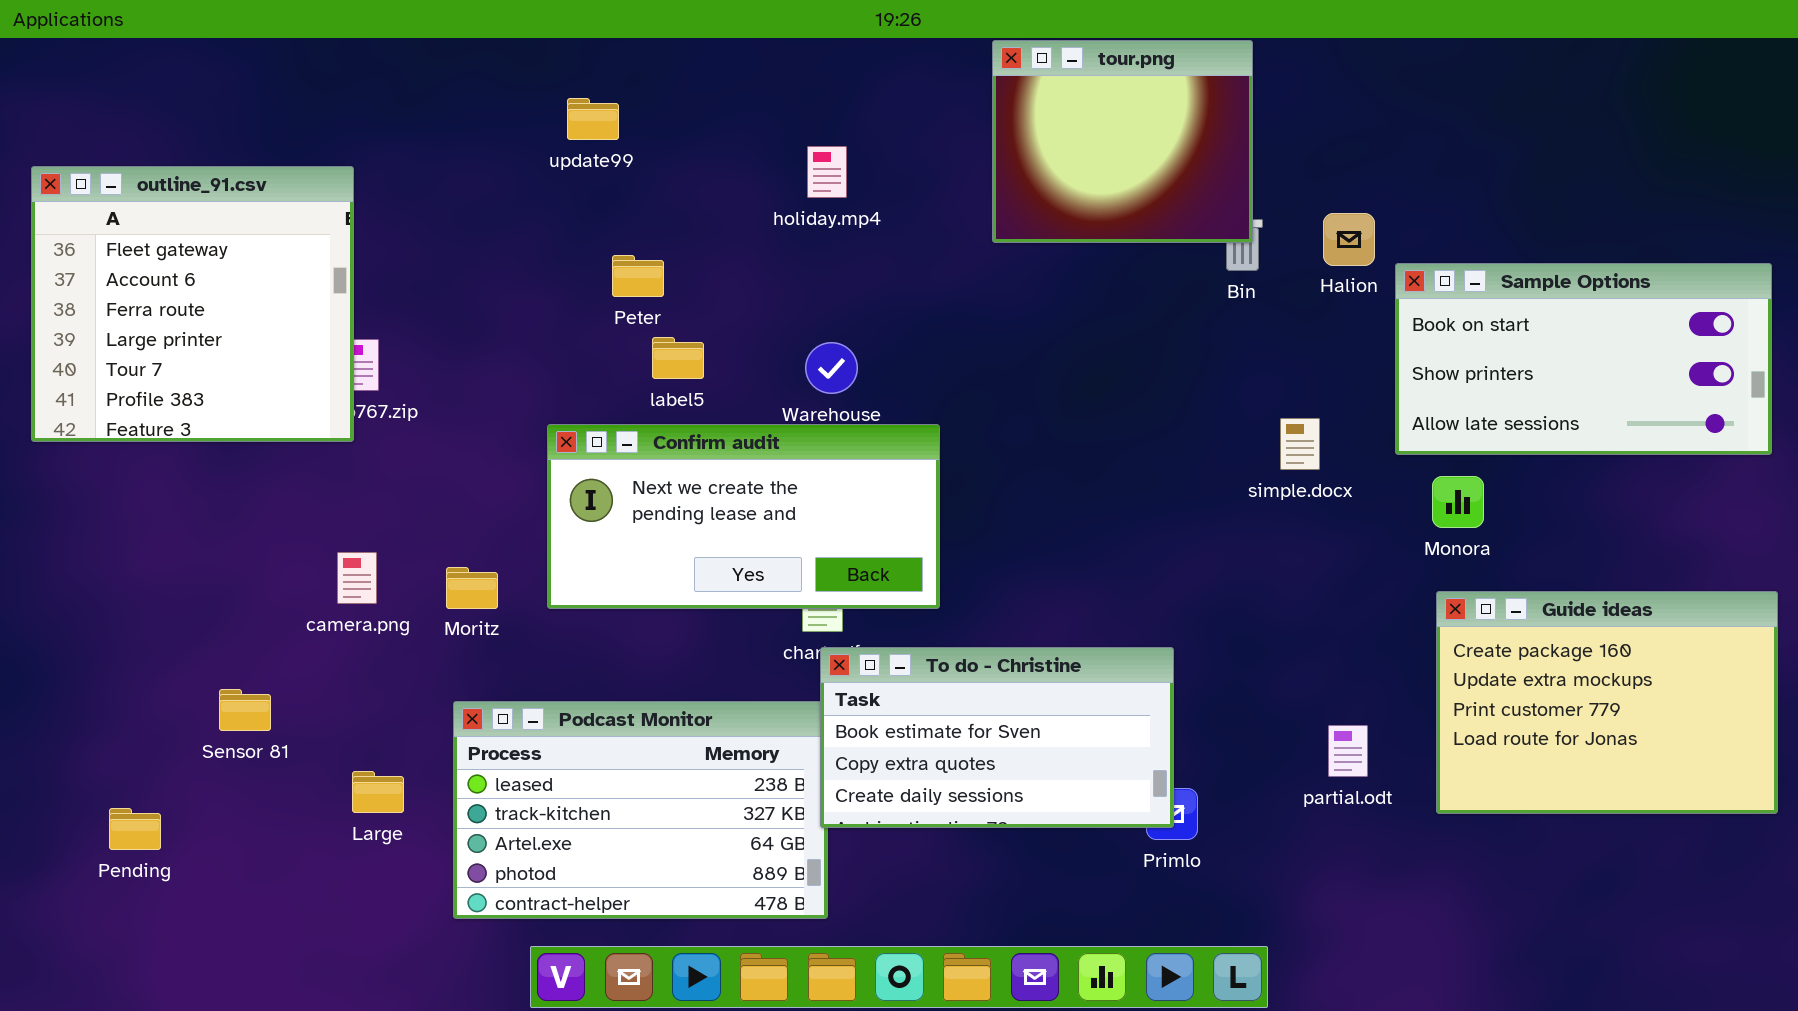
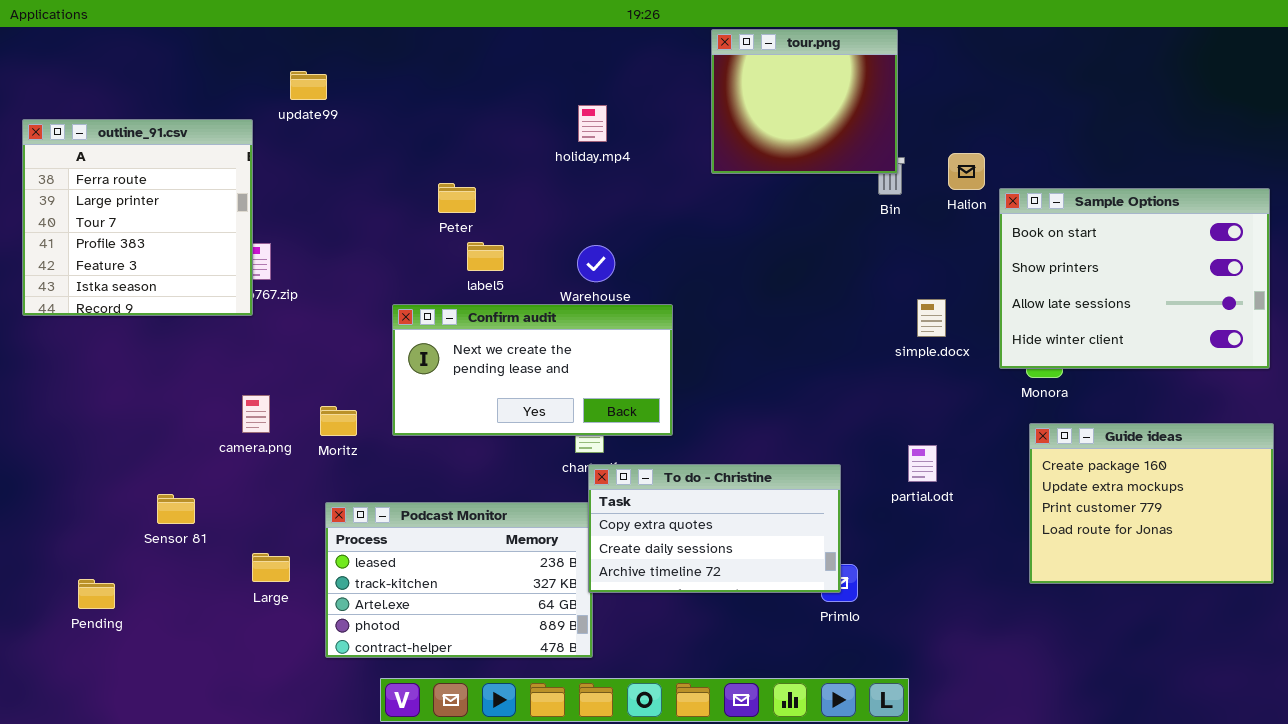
update99: [567,98,619,140] -> [290,71,327,100], moved
outline_91.csv: [31,166,354,442] -> [22,119,253,316], scrolled down 2 rows
Sample Options: [1395,263,1772,455] -> [999,188,1270,369], resized
To do - Christine: [820,647,1174,828] -> [588,464,841,593], scrolled down 1 row
partial.odt: [1328,725,1368,777] -> [908,445,937,482], moved

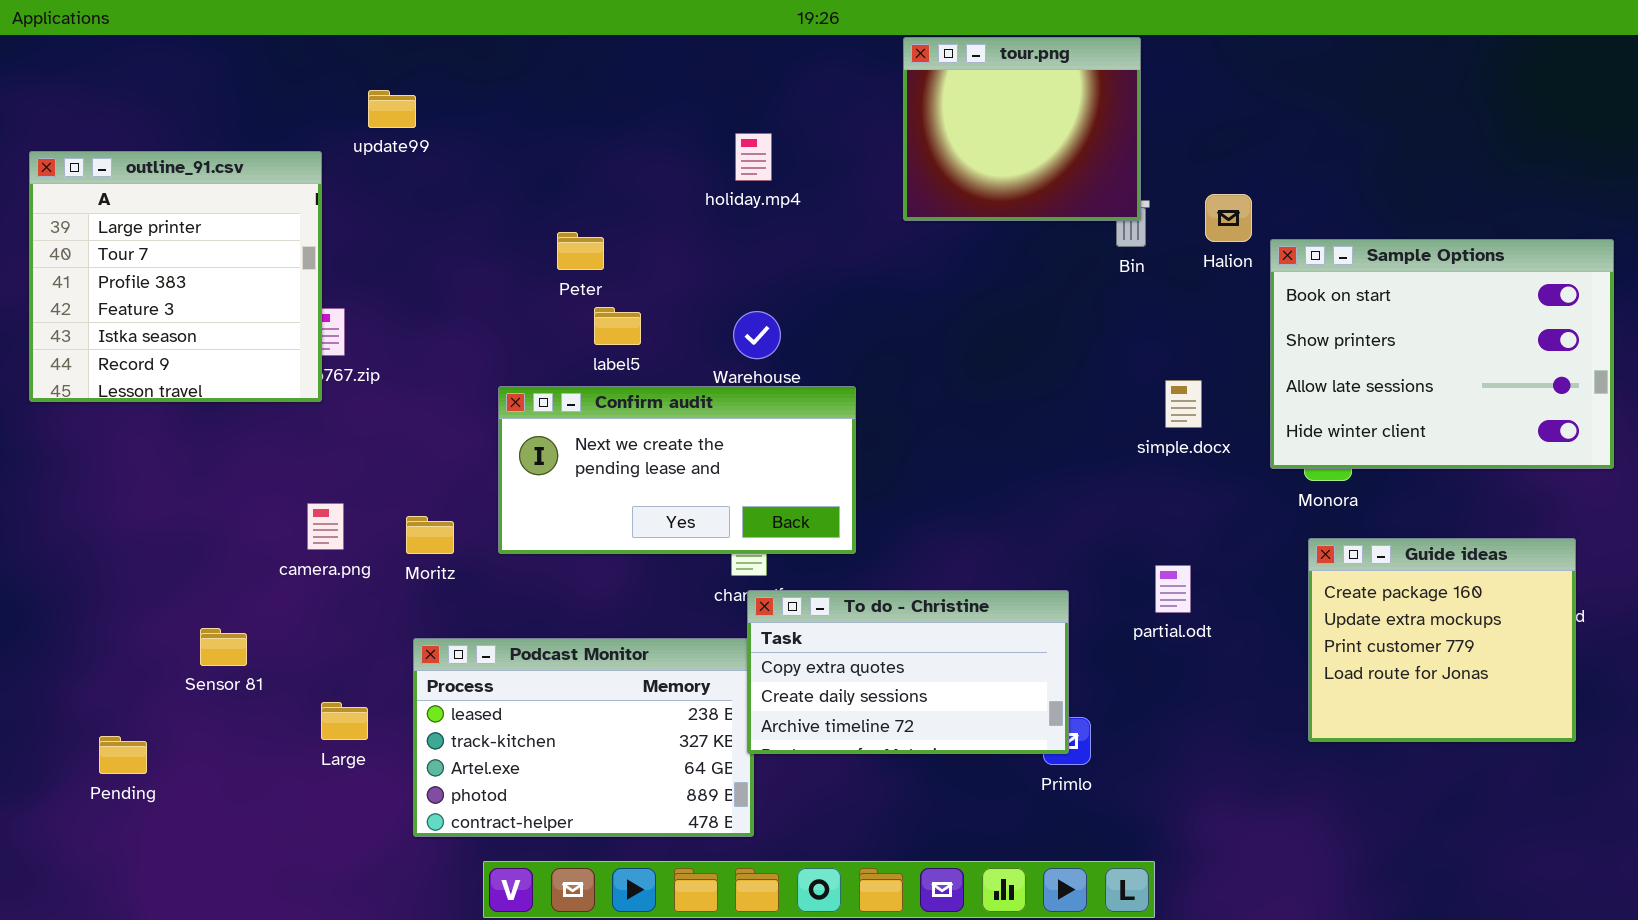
outline_91.csv: [22,119,253,316] -> [29,151,322,402], scrolled down 1 row
Guide ideas: [1029,423,1274,584] -> [1308,538,1576,742], resized

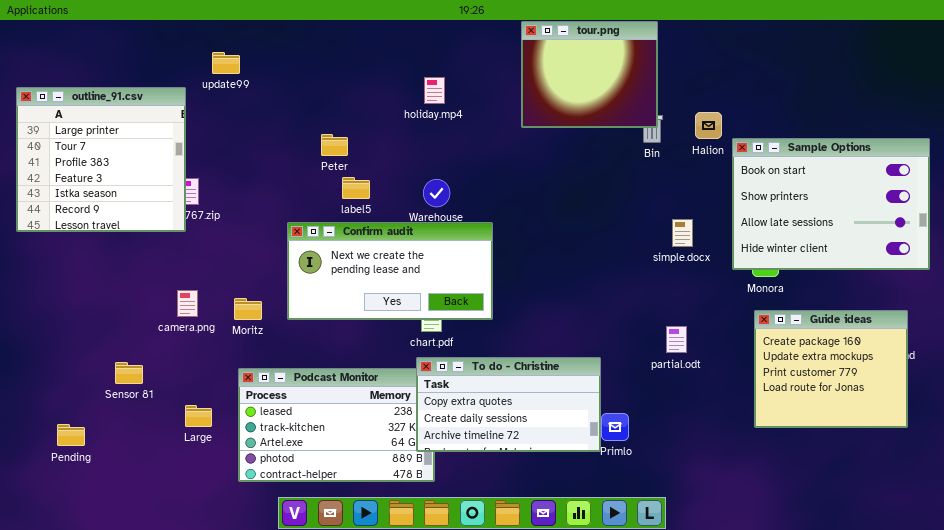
To do - Christine: [747,590,1069,754] -> [416,357,601,452], moved

